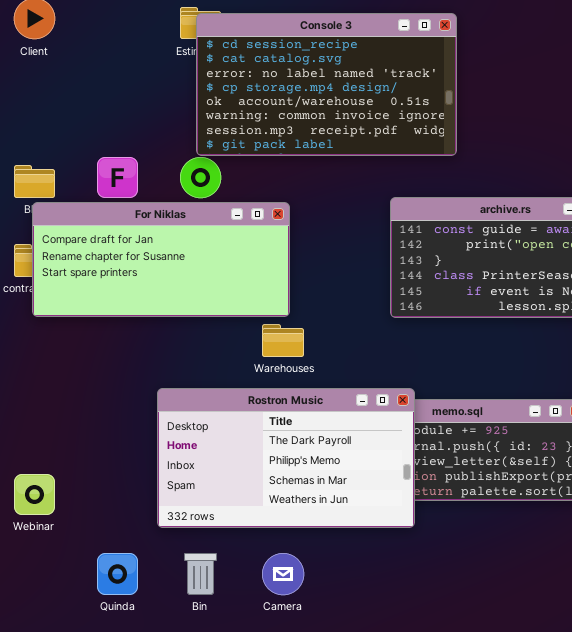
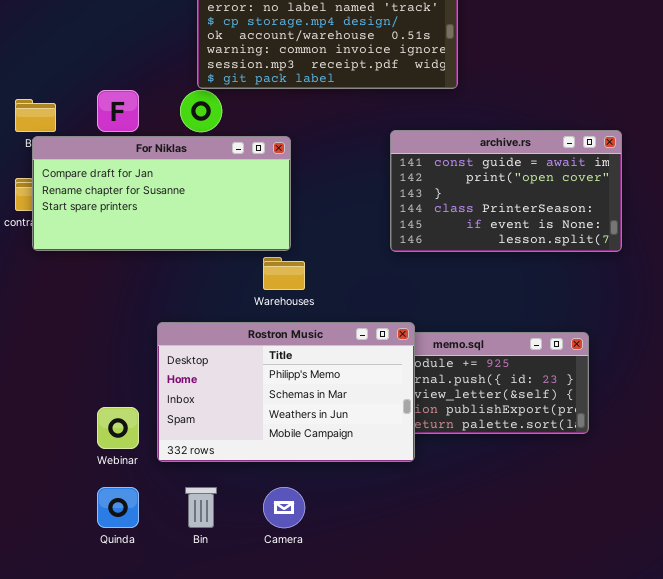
Rostron Music: [157,388,415,528] -> [157,322,415,462], scrolled down 1 row
Webinar: [14,474,55,515] -> [97,407,139,449], moved

